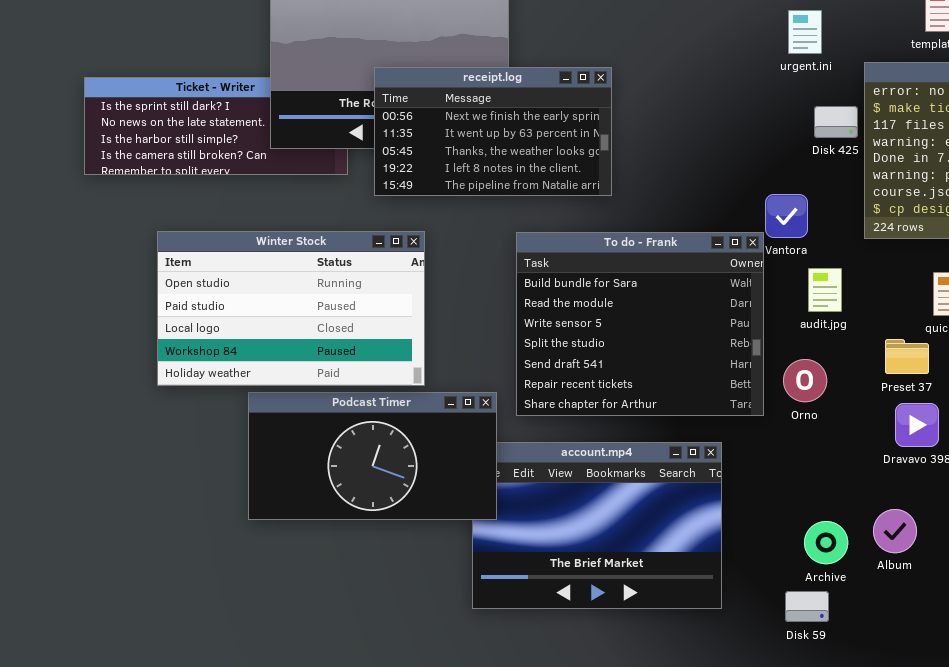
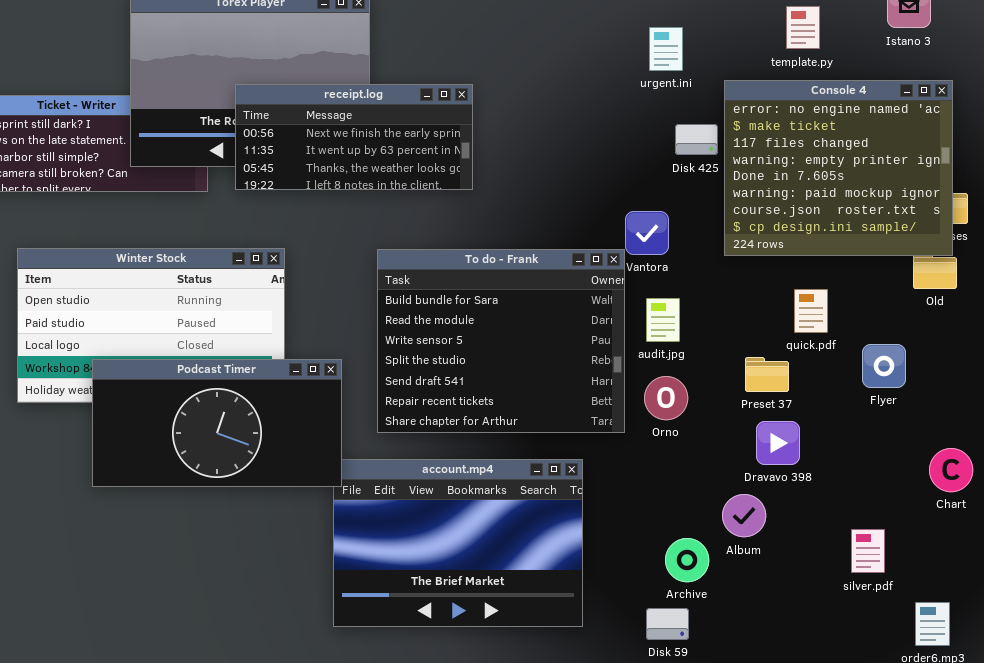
receipt.log: [374,67,612,196] -> [235,84,473,190], resized
audit.jpg: [808,268,842,312] -> [646,298,680,342], moved
Podcast Timer: [248,392,497,520] -> [92,359,342,487], moved
Album: [873,509,917,553] -> [722,494,766,537], moved

